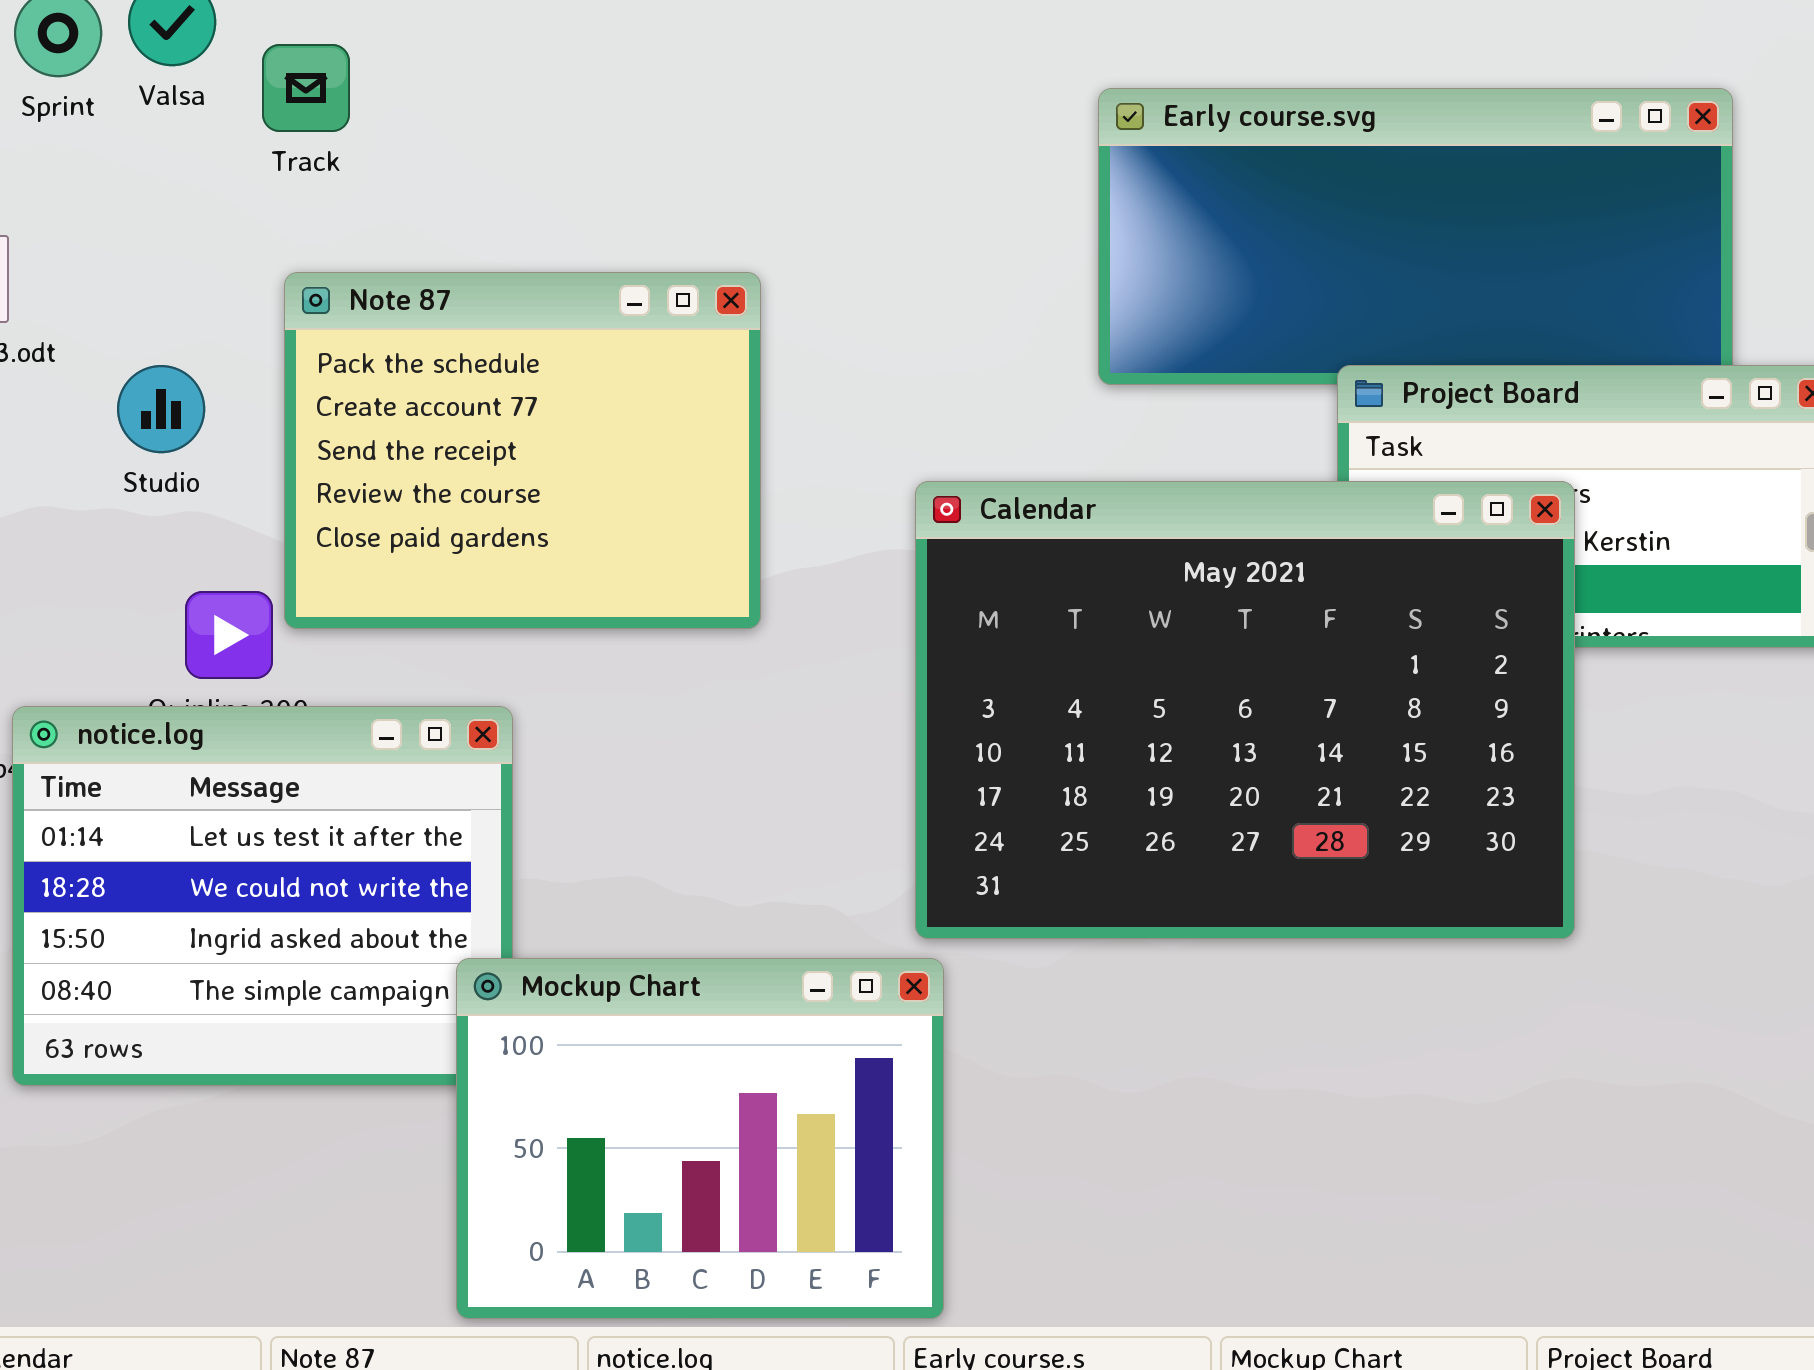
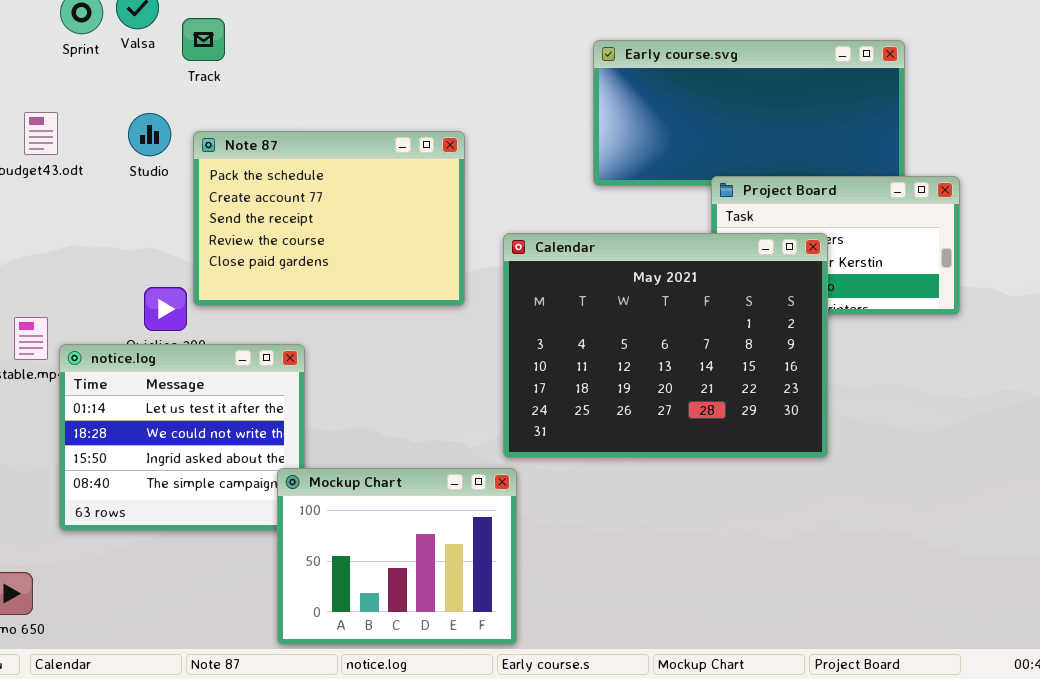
Note 87: [284,272,761,629] -> [193,131,465,306], resized
Studio: [117,365,205,453] -> [128,113,171,156], moved

